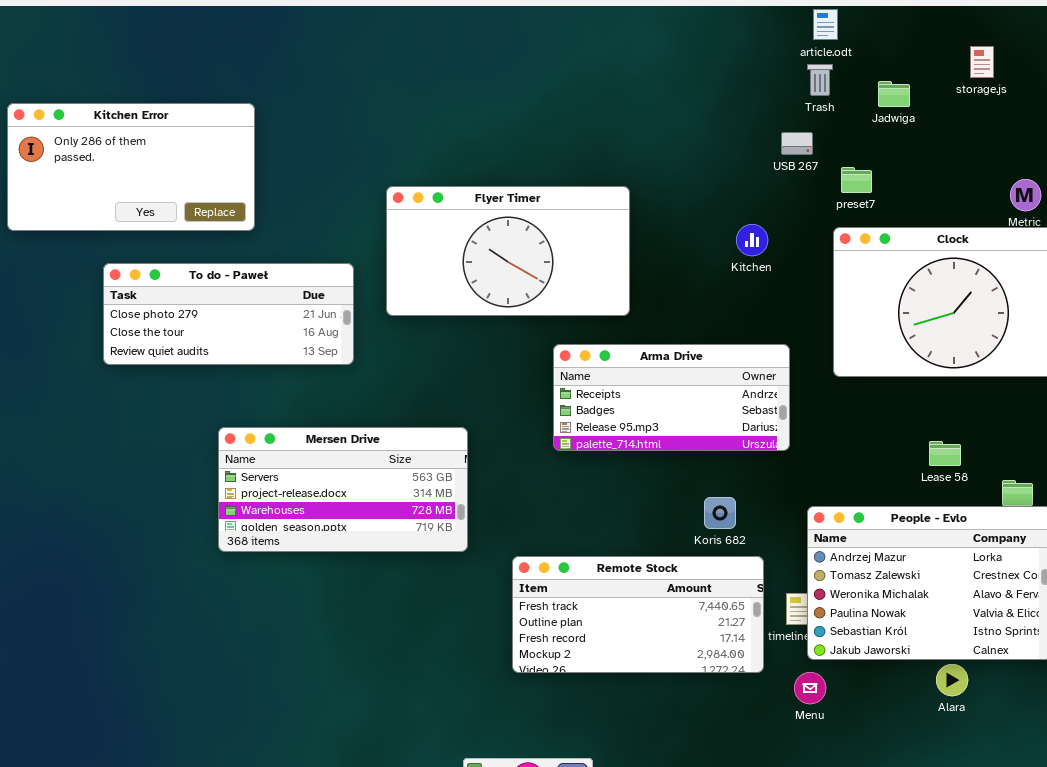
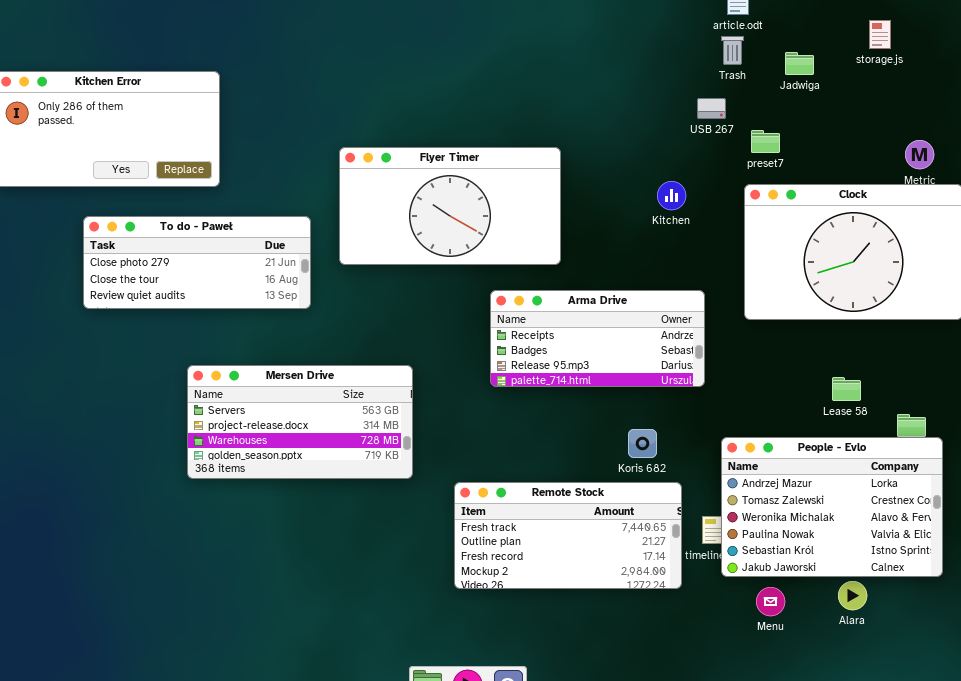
Menu: [794,672,826,704] -> [756,587,785,616], moved

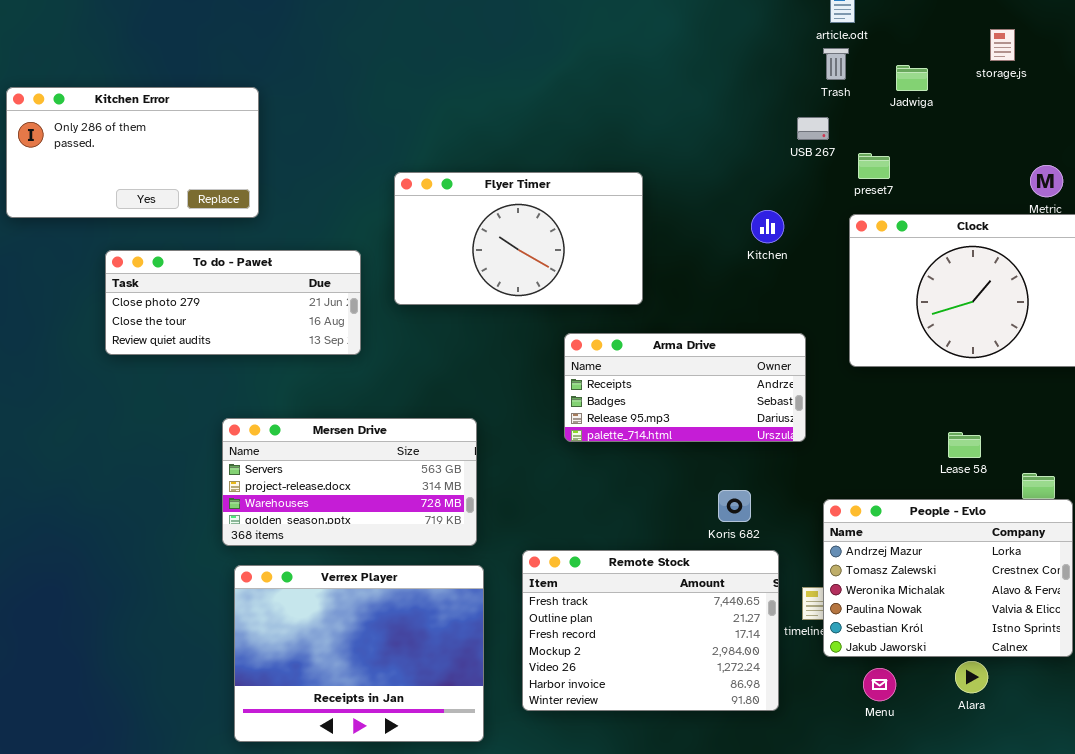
Remote Stock: [454,482,682,589] -> [522,550,779,711], resized
Verrex Player: none -> [234,565,484,742], opened

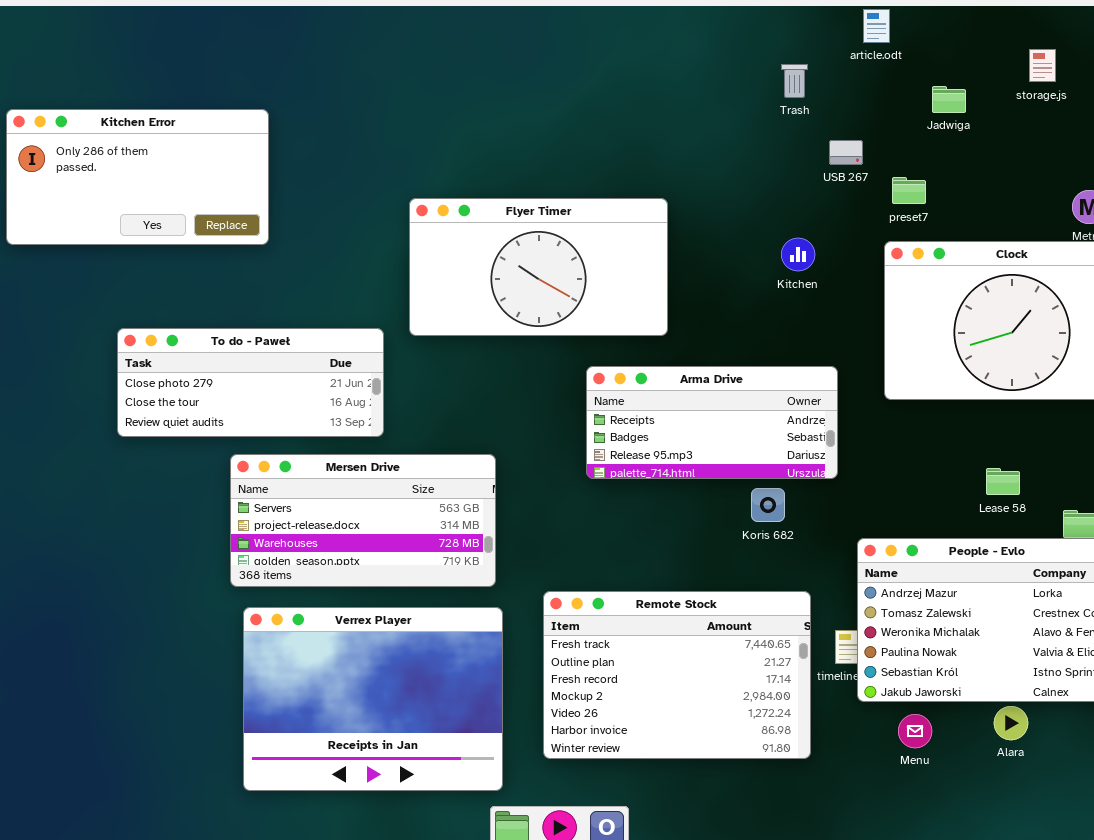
Trash: [823,48,849,80] -> [781,64,808,98], moved
To do - Paweł: [105,250,361,355] -> [117,328,384,437], moved
Koris 682: [718,490,751,522] -> [751,488,785,522], moved

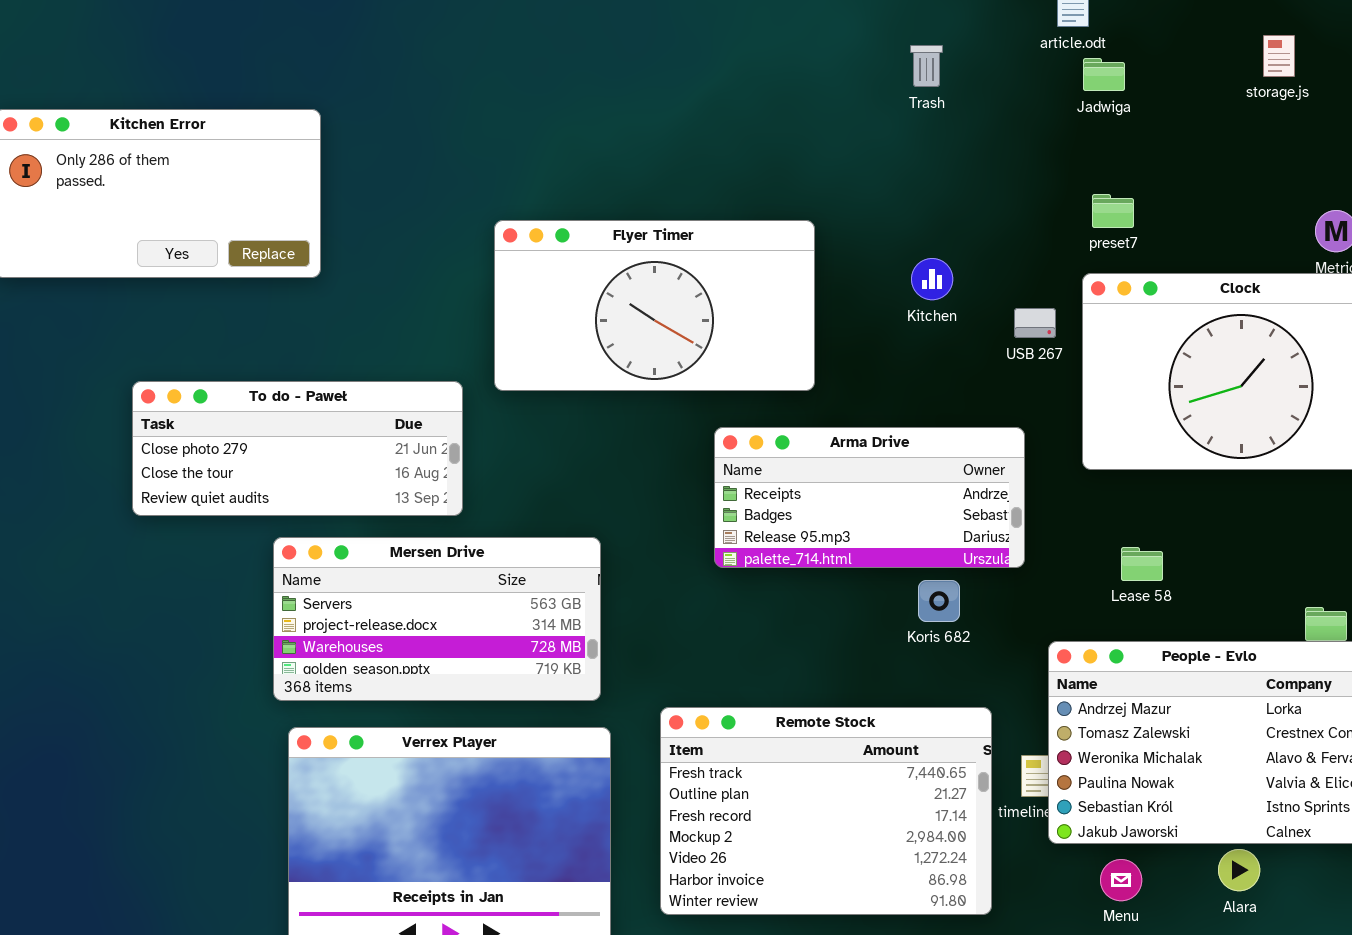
Trash: [781,64,808,98] -> [910,45,943,87], moved
Jadwiga: [932,86,966,113] -> [1083,58,1125,91], moved
USB 267: [829,140,863,165] -> [1014,308,1056,338], moved
Kitchen: [781,238,815,271] -> [911,258,953,300], moved
Lease 58: [986,468,1020,495] -> [1121,547,1163,581], moved

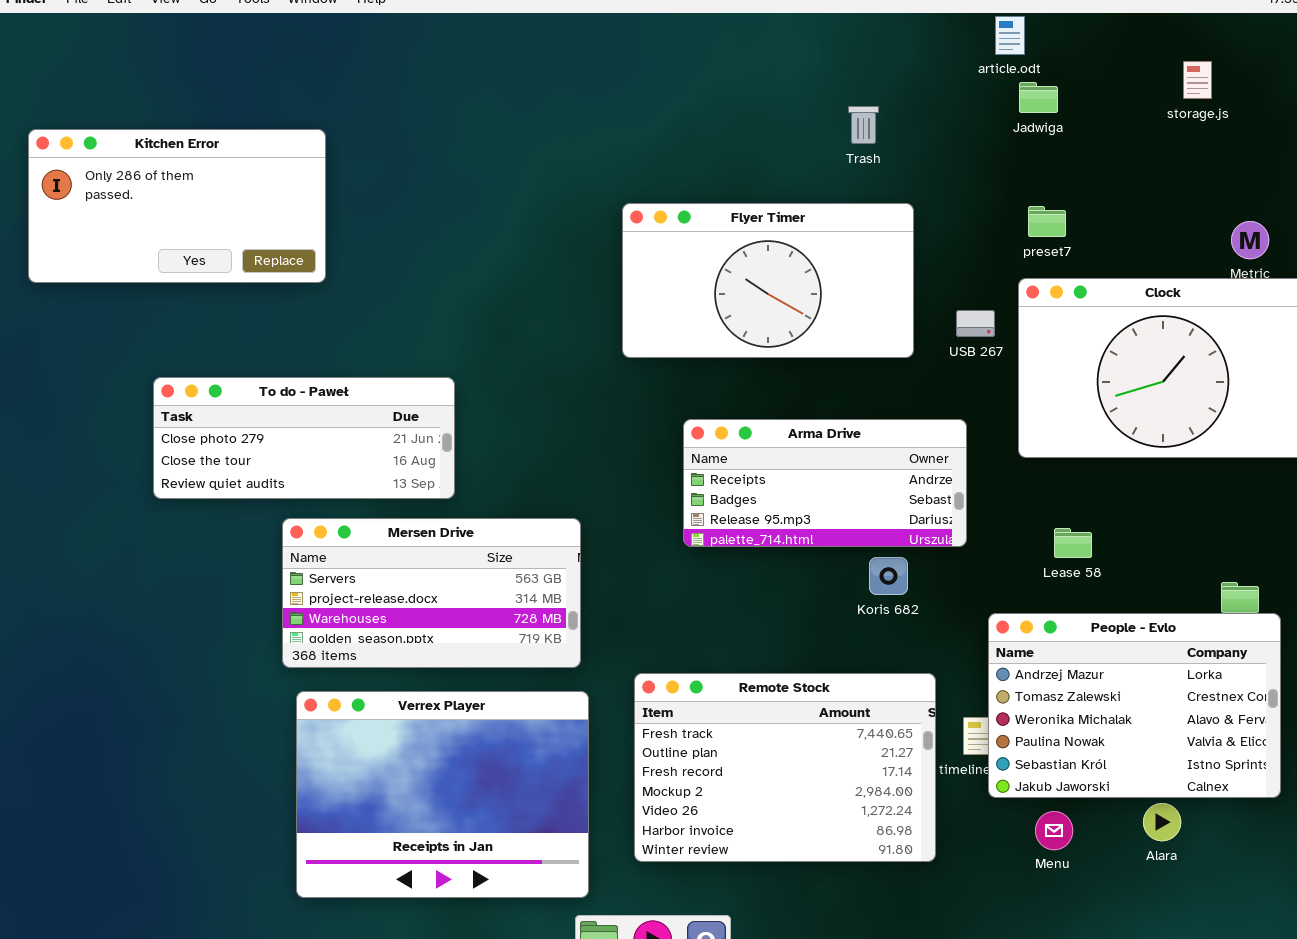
Trash: [910,45,943,87] -> [848,106,879,144], moved
Flyer Timer: [494,220,815,391] -> [622,203,914,358], moved

